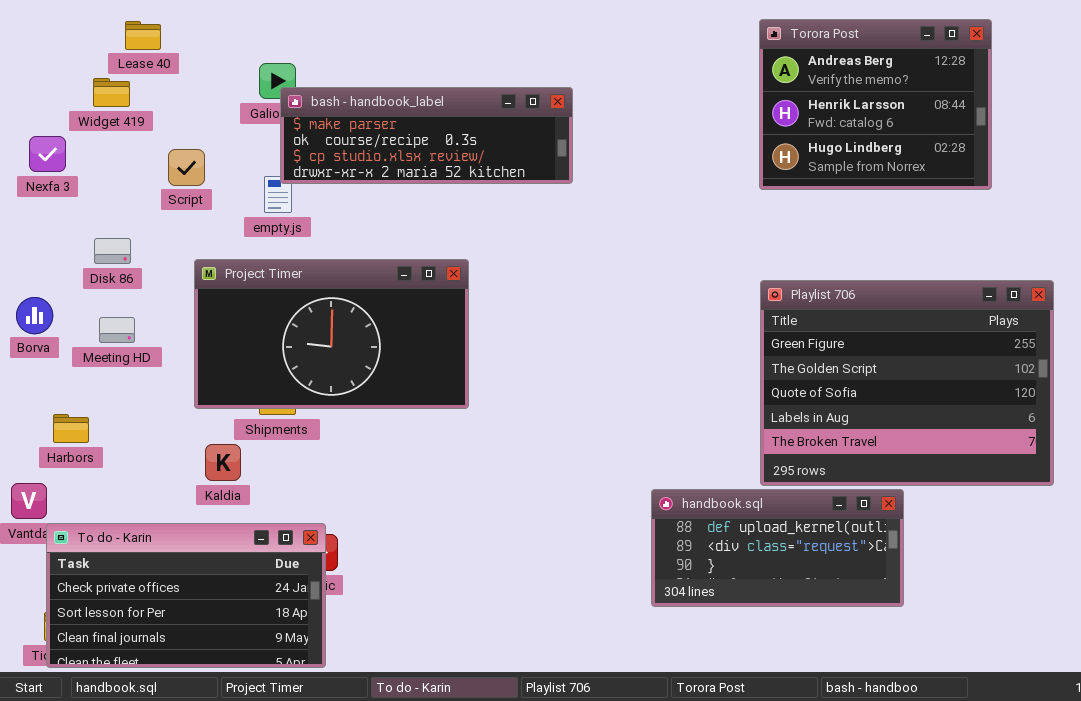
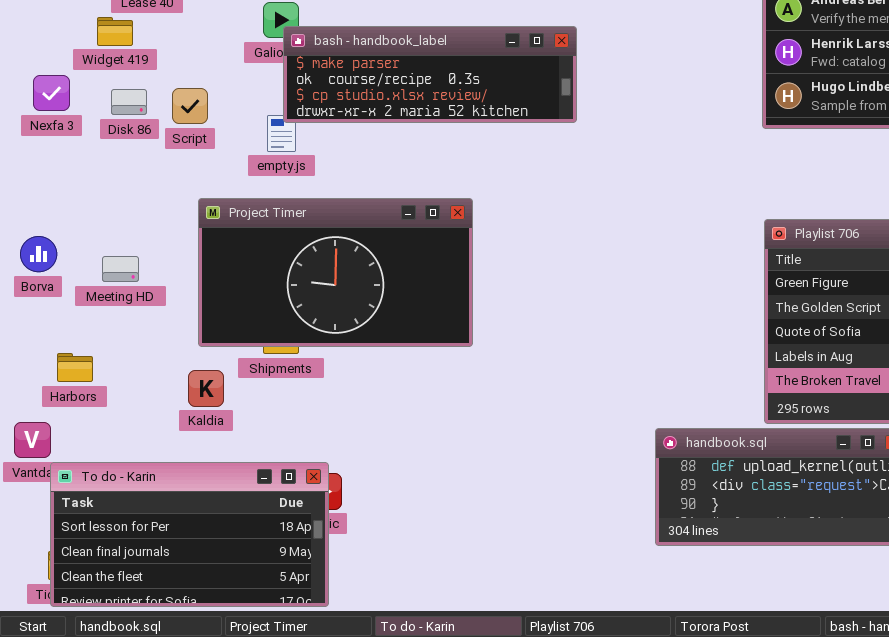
Disk 86: [94,238,131,264] -> [111,89,147,115], moved
Kaldia: [205,444,241,481] -> [188,370,224,407], moved
To do - Karin: [46,523,326,668] -> [50,462,329,607], scrolled down 1 row

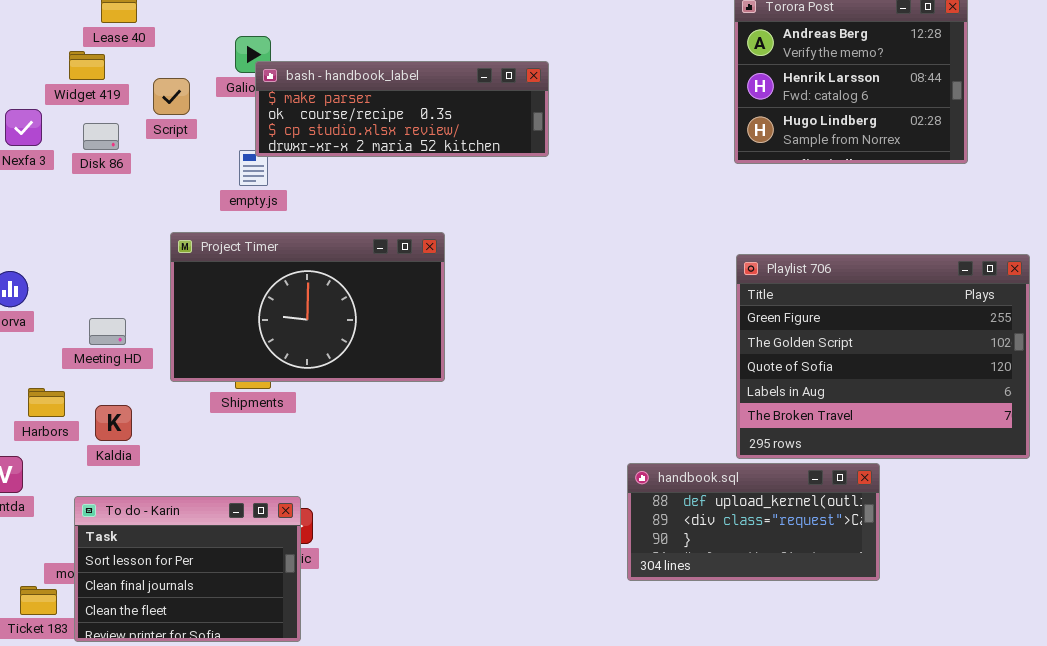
Script: [172,88,208,124] -> [153,78,190,115], moved
Meeting HD: [102,256,139,282] -> [89,318,126,345], moved
Kaldia: [188,370,224,407] -> [95,405,132,441], moved
To do - Karin: [50,462,329,607] -> [74,496,301,642], resized

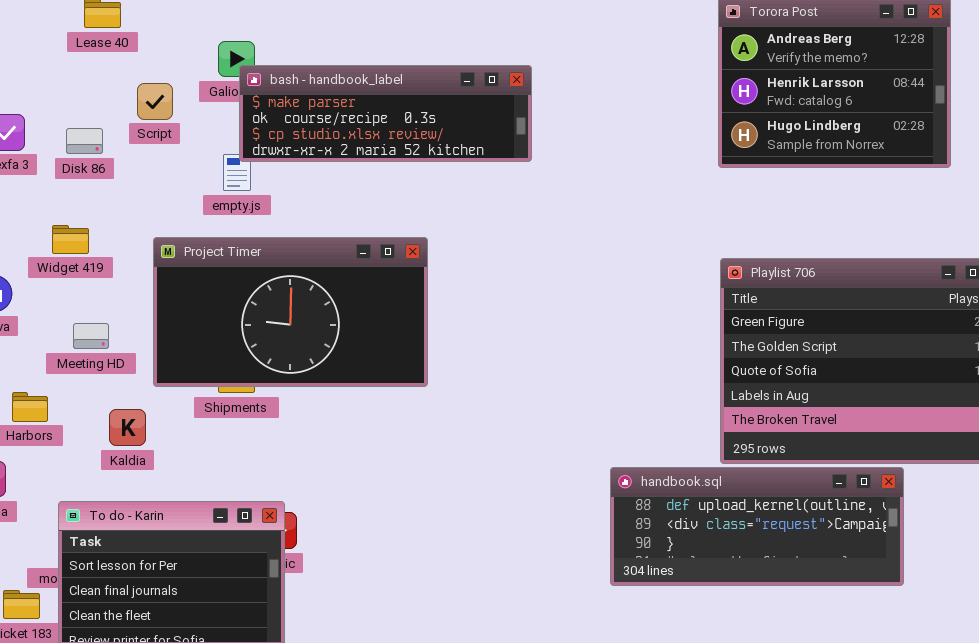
Widget 419: [69,51,105,80] -> [52,225,89,254], moved
Kaldia: [95,405,132,441] -> [109,409,146,446], moved
handbook.sql: [627,463,880,581] -> [610,467,904,586], resized

